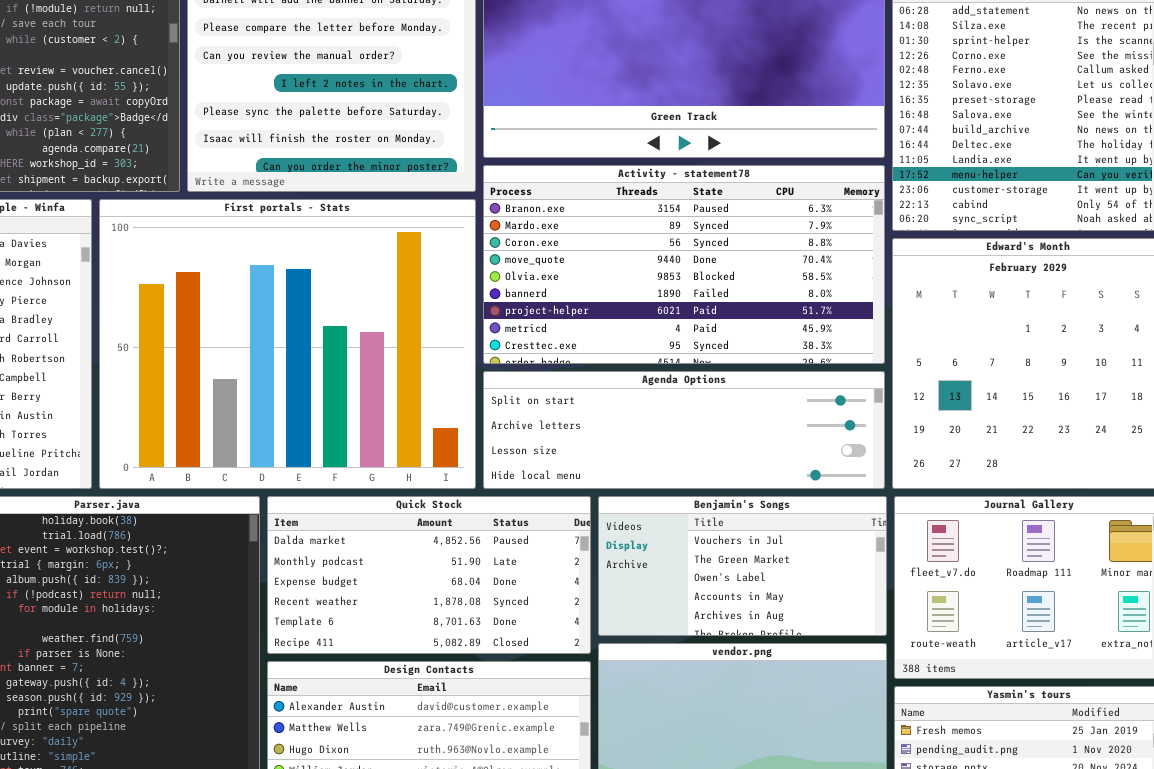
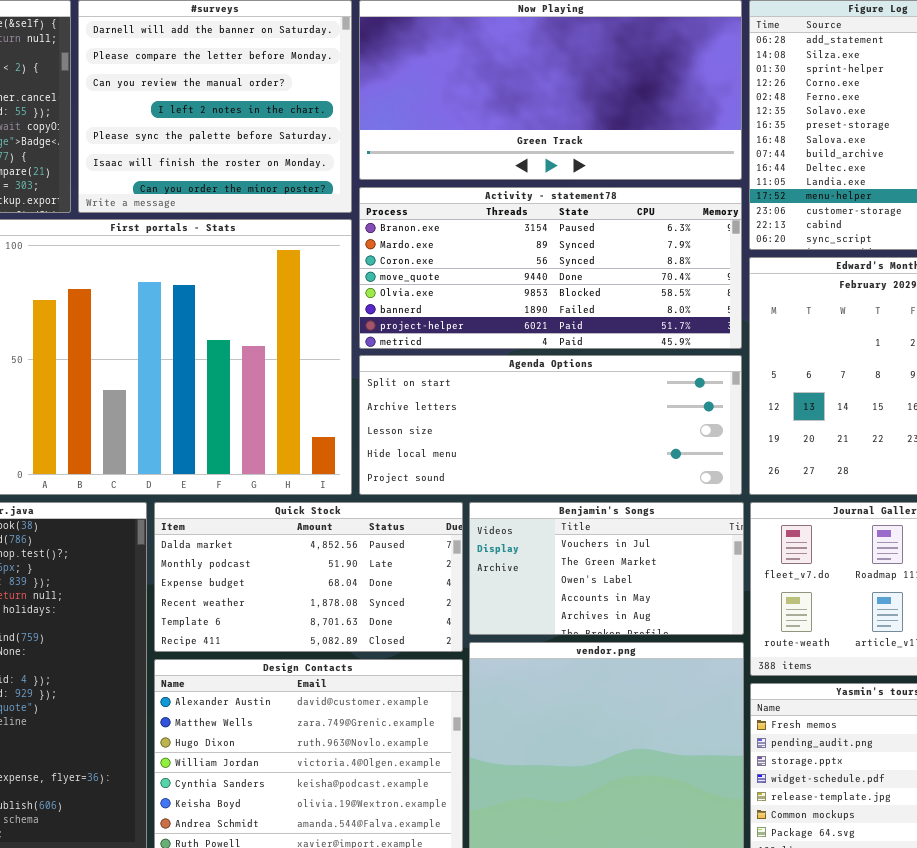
Activity - statement78: [483,165,885,364] -> [359,187,742,349], resized
Agenda Options: [483,371,885,489] -> [359,355,742,495], resized

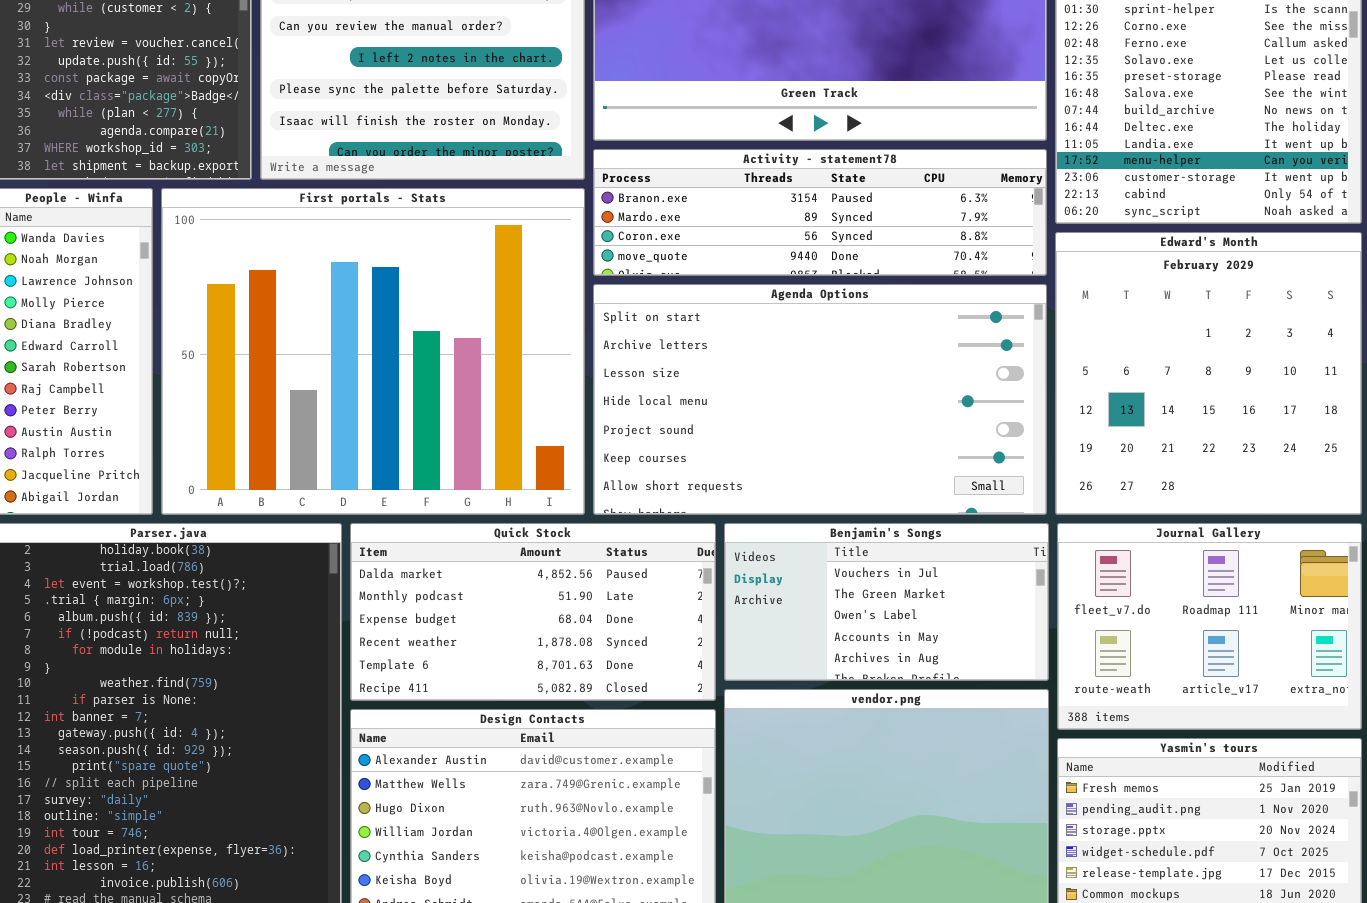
Activity - statement78: [359,187,742,349] -> [593,149,1047,276], resized
Agenda Options: [359,355,742,495] -> [593,284,1047,515], resized

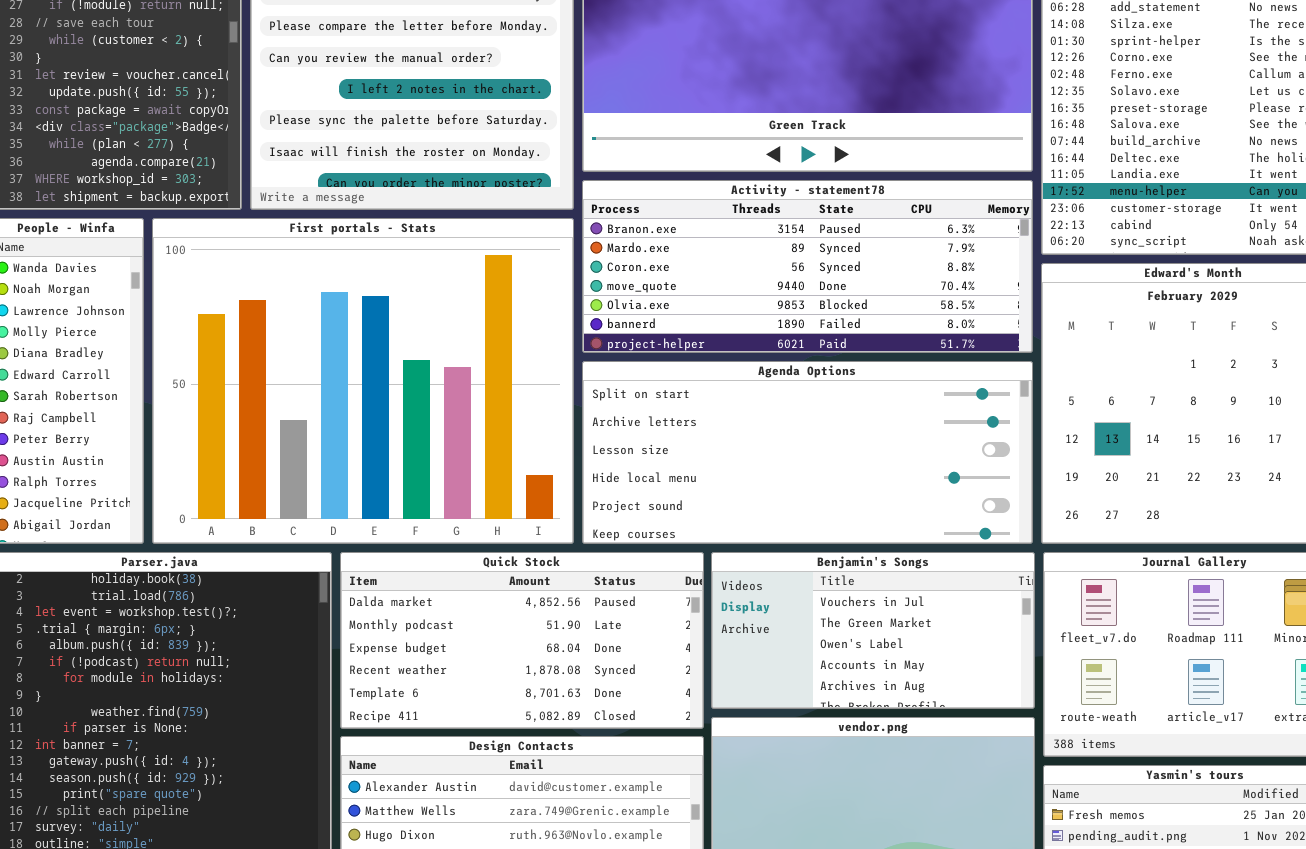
Activity - statement78: [593,149,1047,276] -> [582,180,1033,353], resized
Agenda Options: [593,284,1047,515] -> [582,361,1033,544], resized

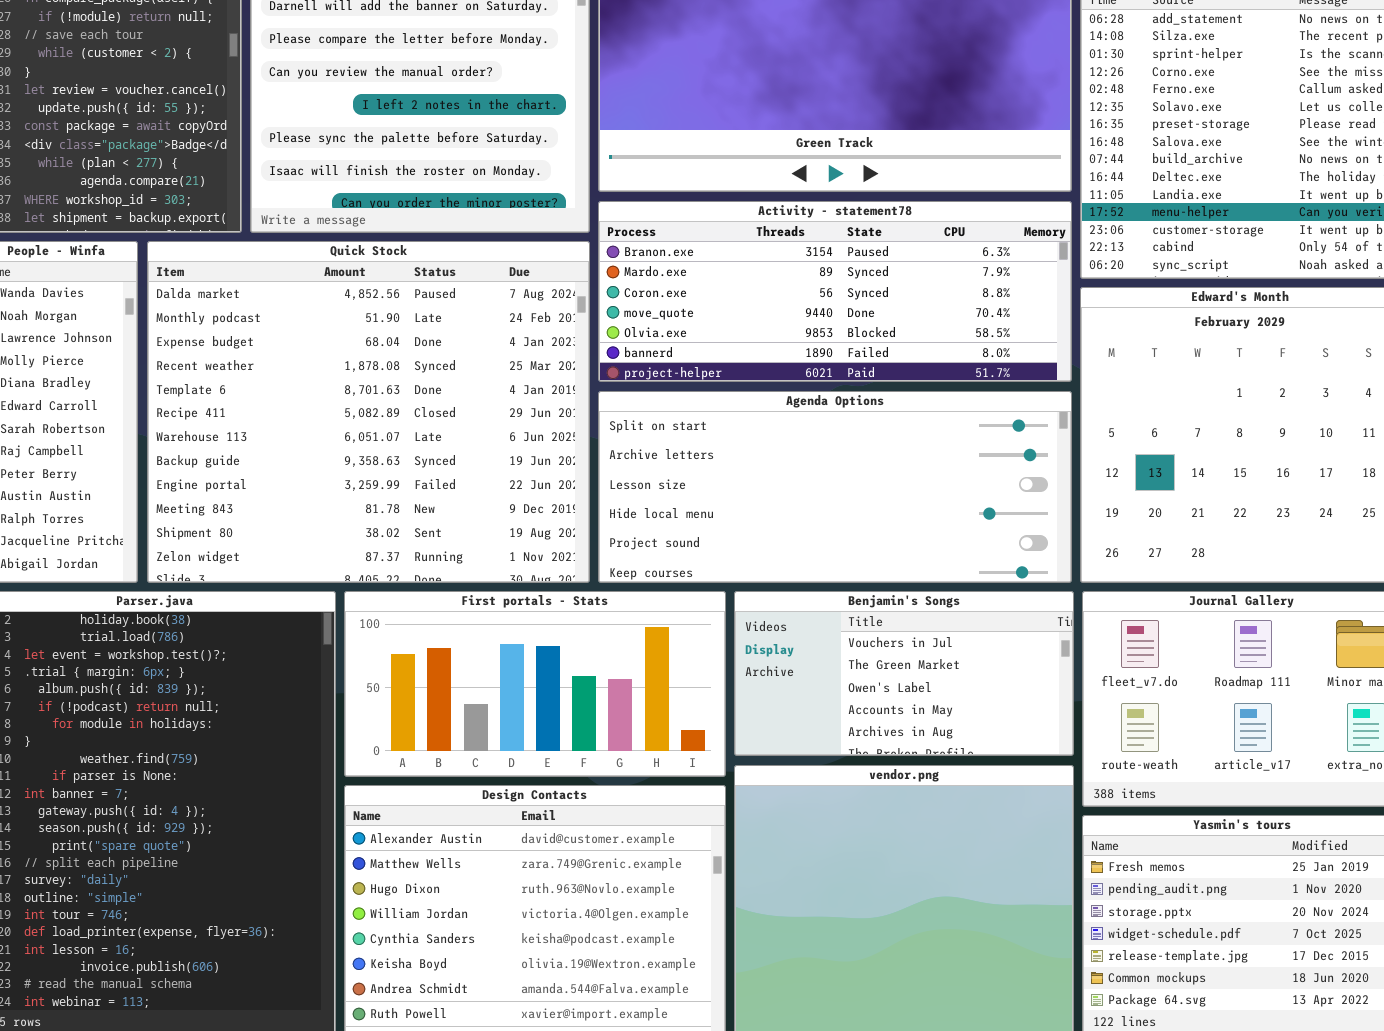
First portals - Stats: [152,218,574,544] -> [344,591,726,777], moved, resized
Quick Stock: [340,552,704,729] -> [147,241,590,583], moved, resized

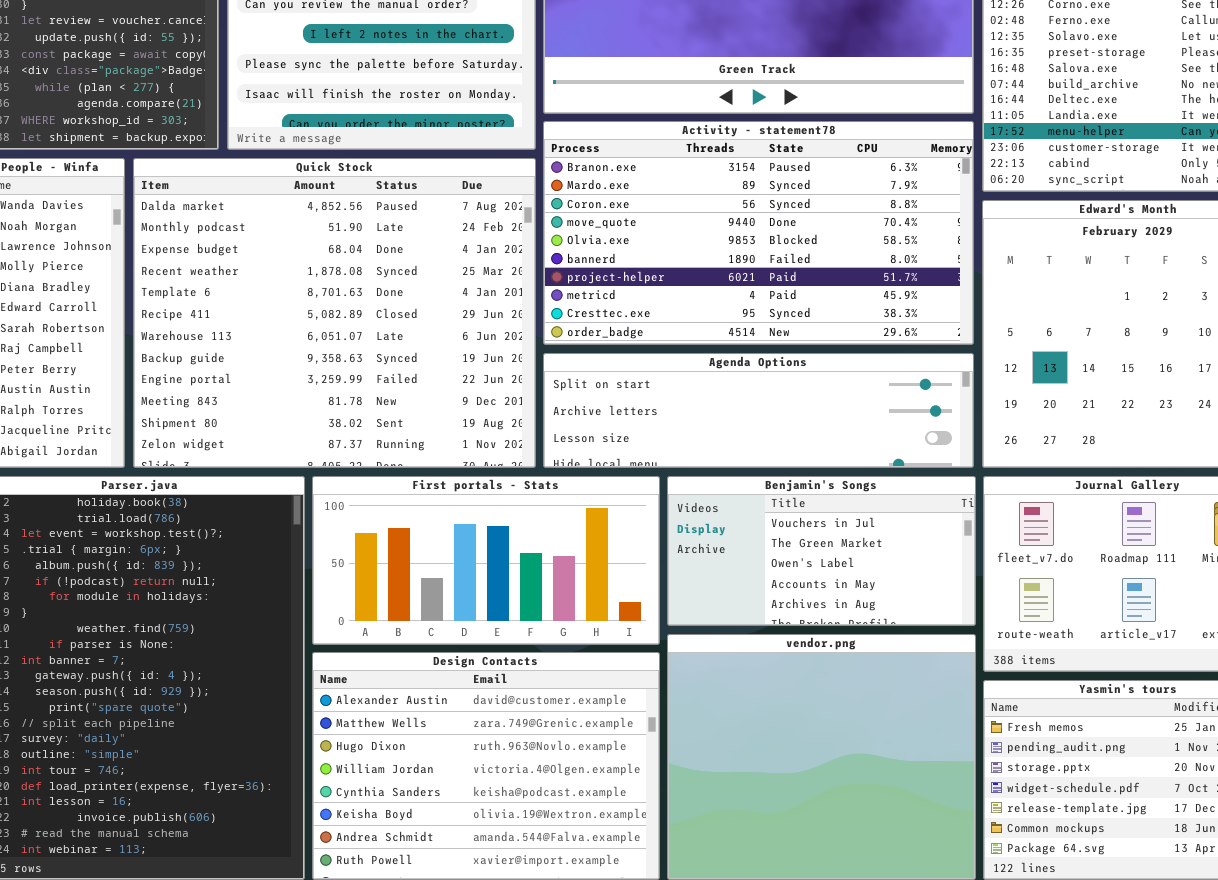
Activity - statement78: [598,201,1072,382] -> [543,121,974,345], resized
Agenda Options: [598,391,1072,583] -> [543,353,974,468], resized

